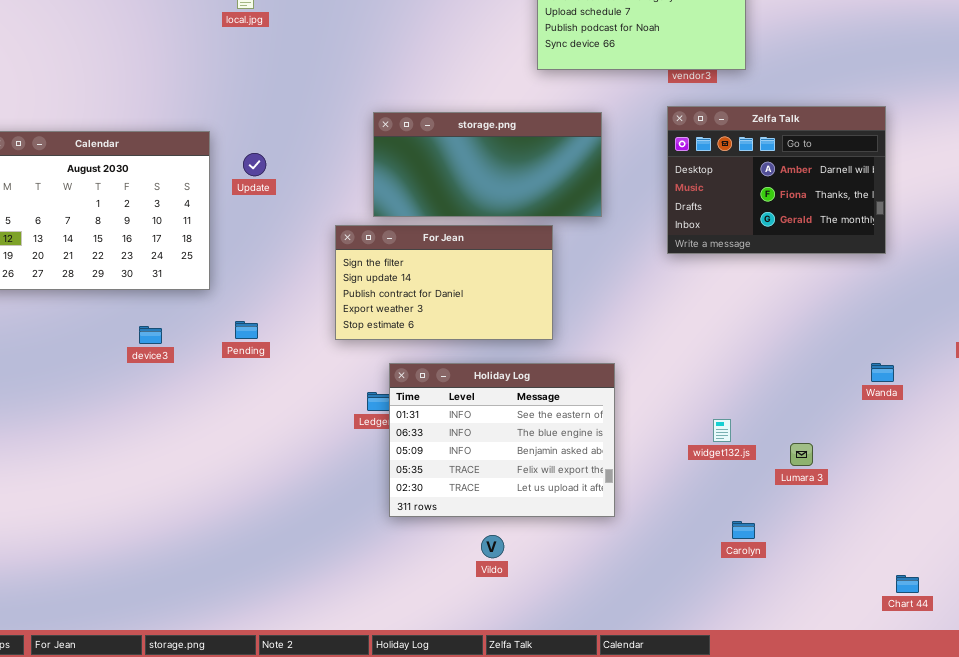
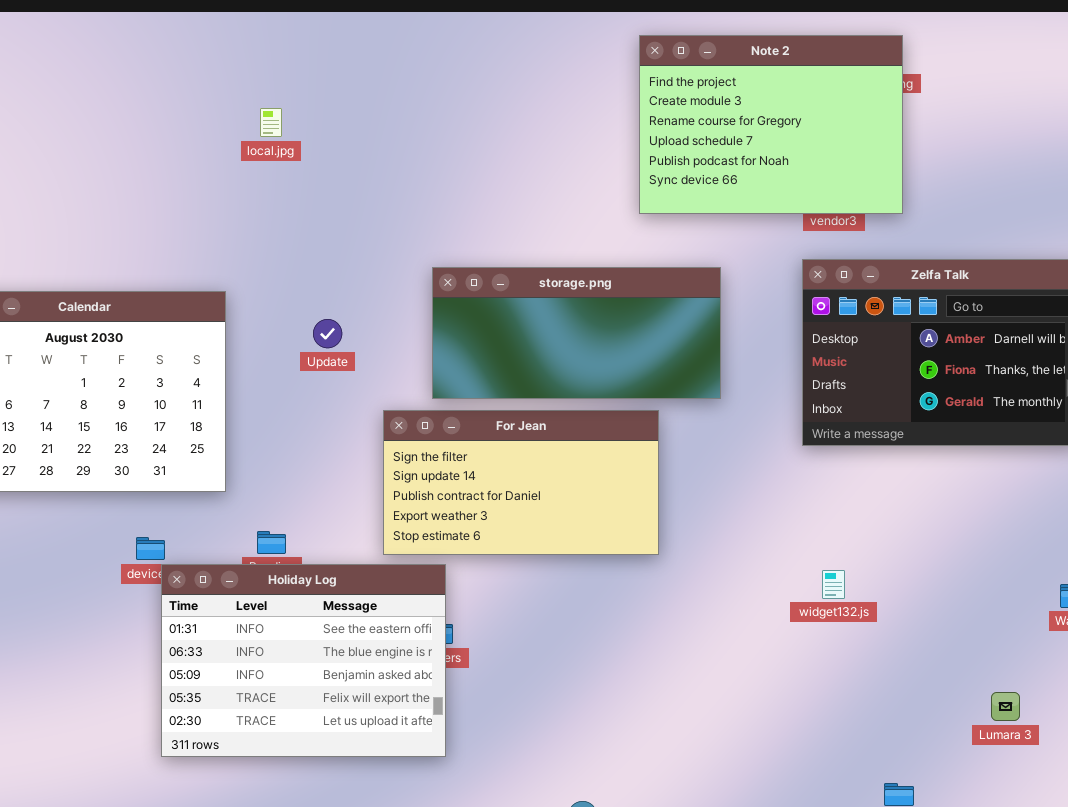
Update: [243,153,266,176] -> [313,319,342,348], moved
Holiday Log: [389,363,615,517] -> [161,564,446,757], moved
widget132.js: [713,419,731,442] -> [822,570,845,599], moved
Lumara 3: [790,443,813,466] -> [991,692,1020,721], moved

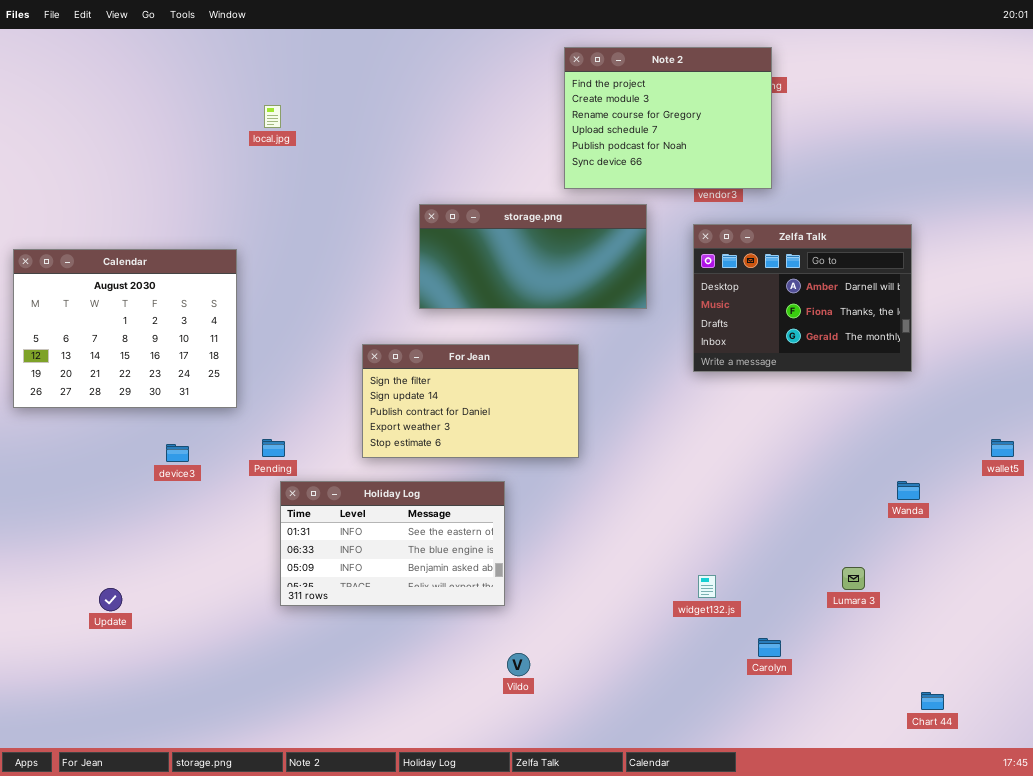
storage.png: [432,267,721,399] -> [419,204,647,309], moved
Update: [313,319,342,348] -> [99,588,122,611], moved
Holiday Log: [161,564,446,757] -> [280,481,505,606], moved, resized
widget132.js: [822,570,845,599] -> [698,575,716,598], moved

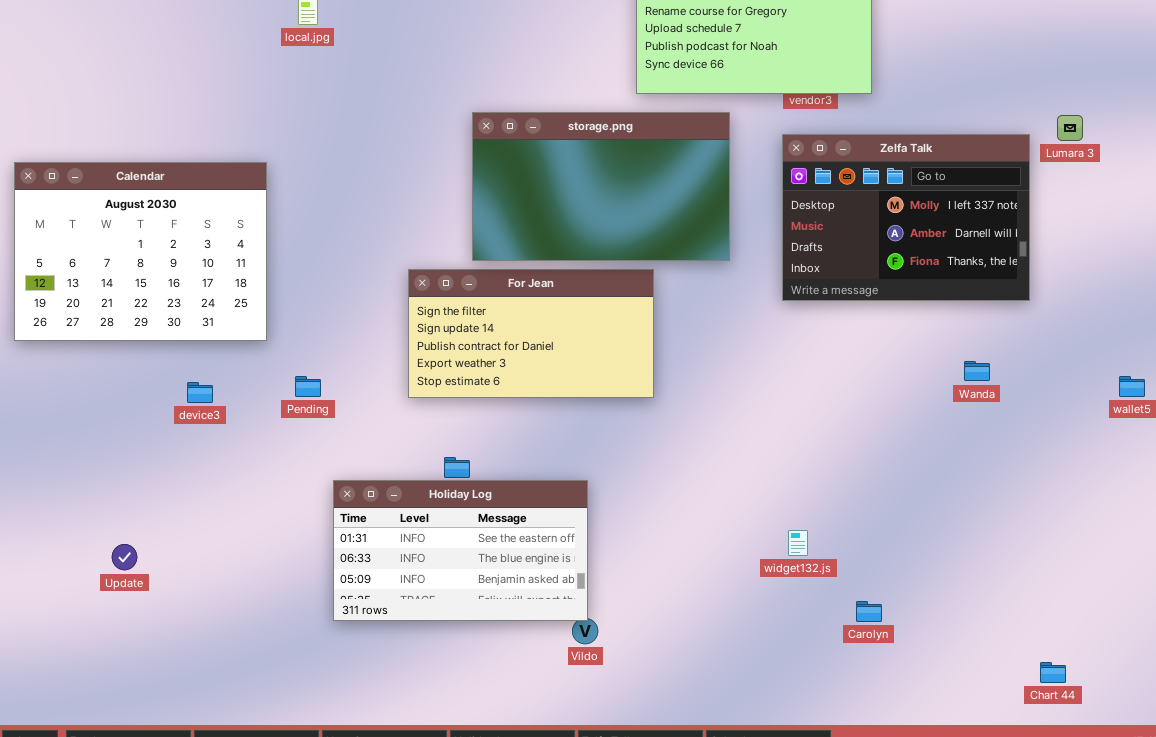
storage.png: [419,204,647,309] -> [472,112,730,261], resized
Zelfa Talk: [693,224,912,372] -> [782,134,1030,301], scrolled up 1 row
Holiday Log: [280,481,505,606] -> [333,480,588,621], moved
Wanda: [897,481,920,500] -> [964,361,990,381], moved
Lumara 3: [842,567,865,590] -> [1057,115,1083,141], moved

